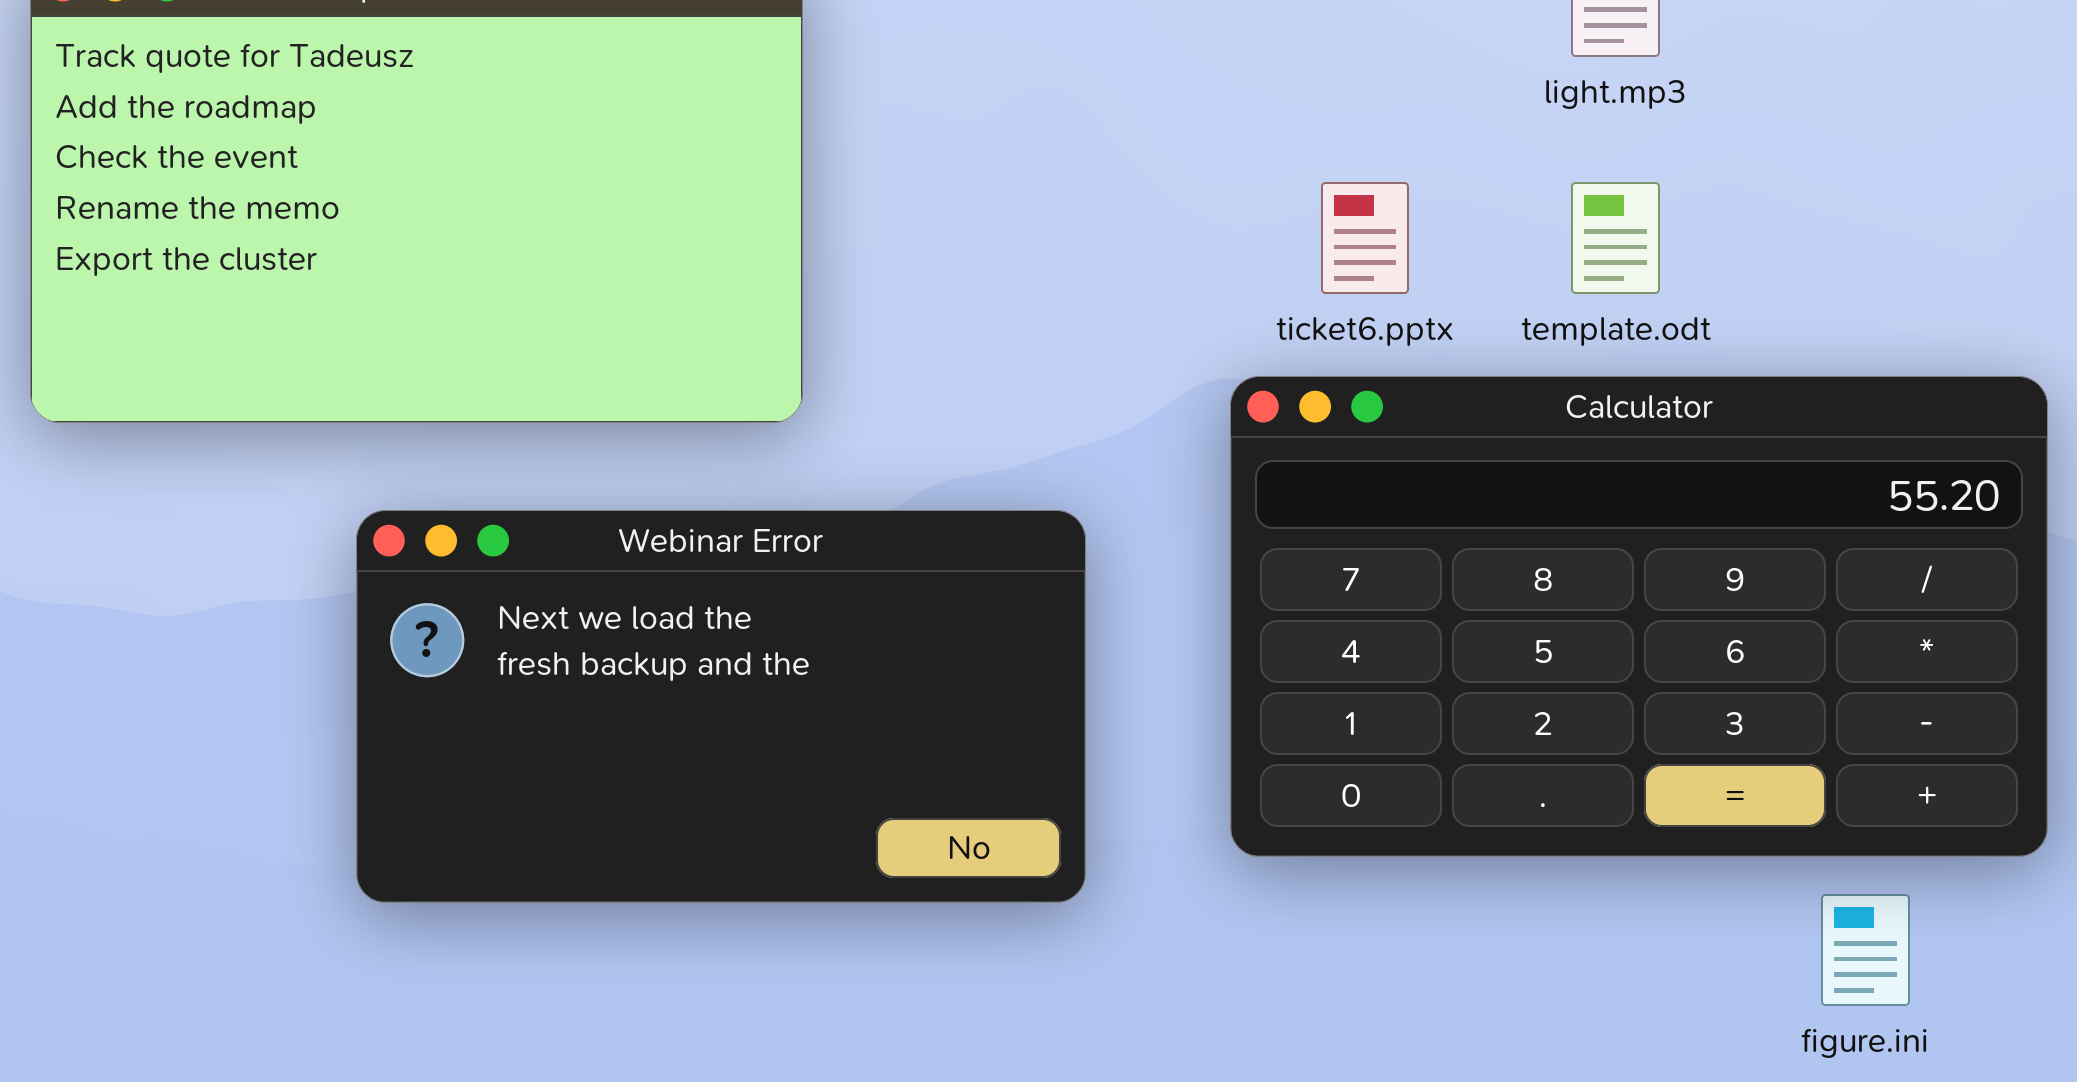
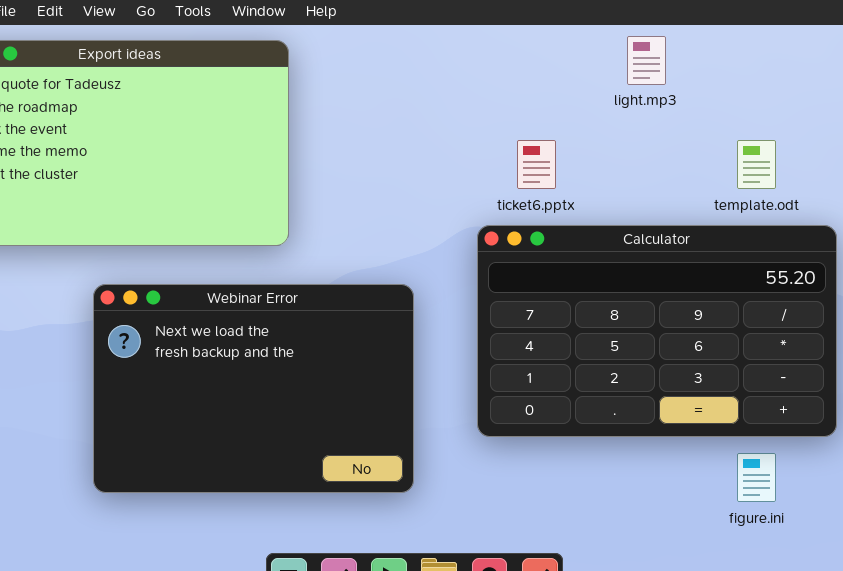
template.odt: [1571,182,1660,294] -> [737,140,776,189], moved
Webinar Error: [356,510,1086,903] -> [93,284,414,493], resized

